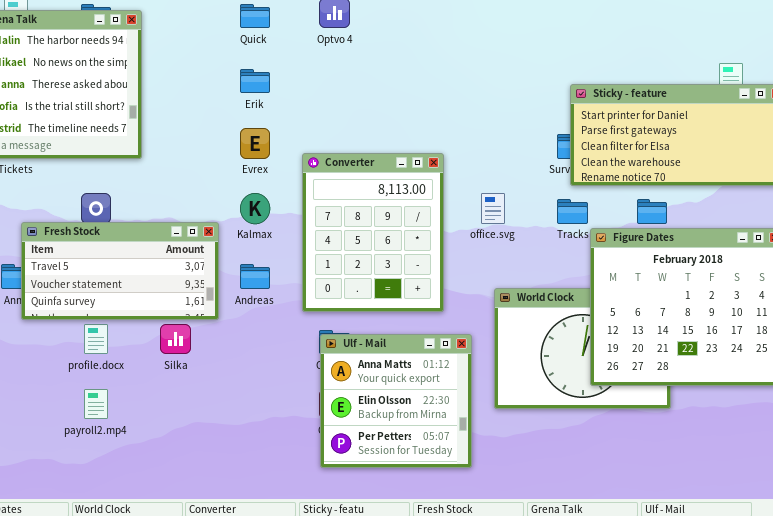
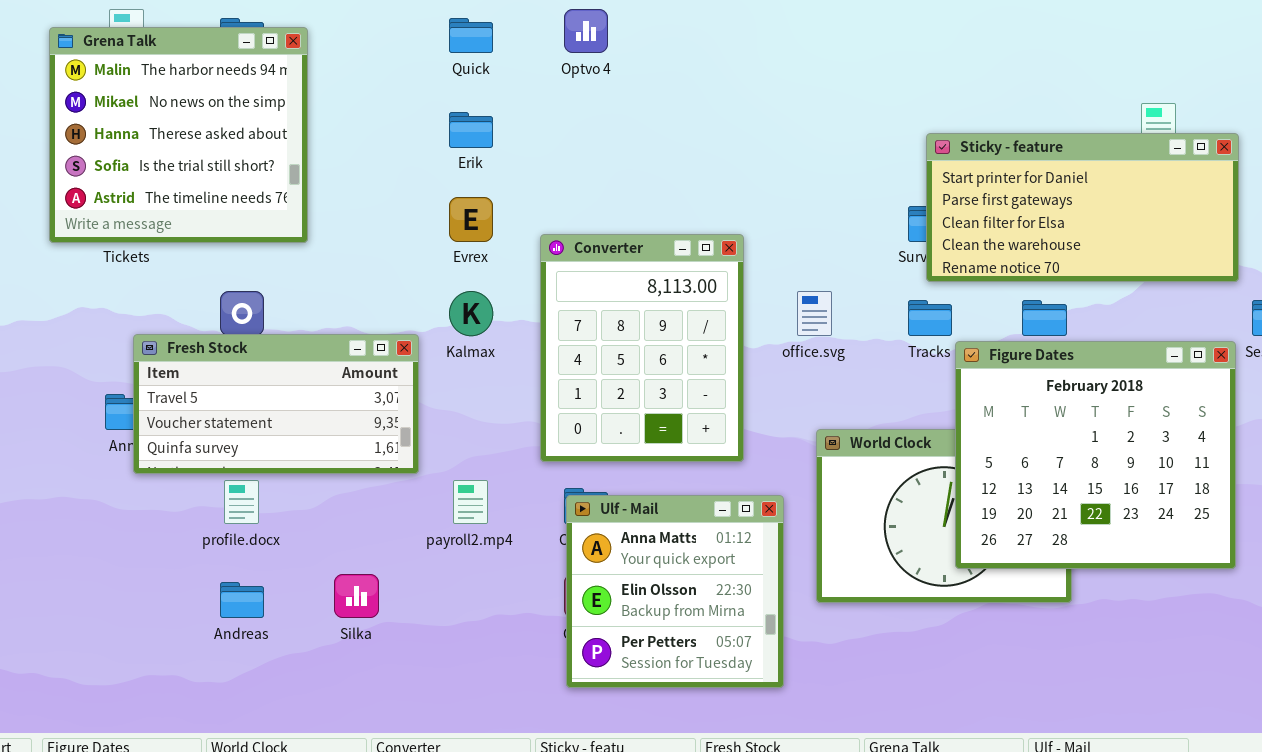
Andreas: [240,264,270,289] -> [220,582,264,618], moved
Silka: [160,324,191,354] -> [334,574,379,618], moved
payroll2.mp4: [84,389,108,419] -> [453,480,488,524], moved

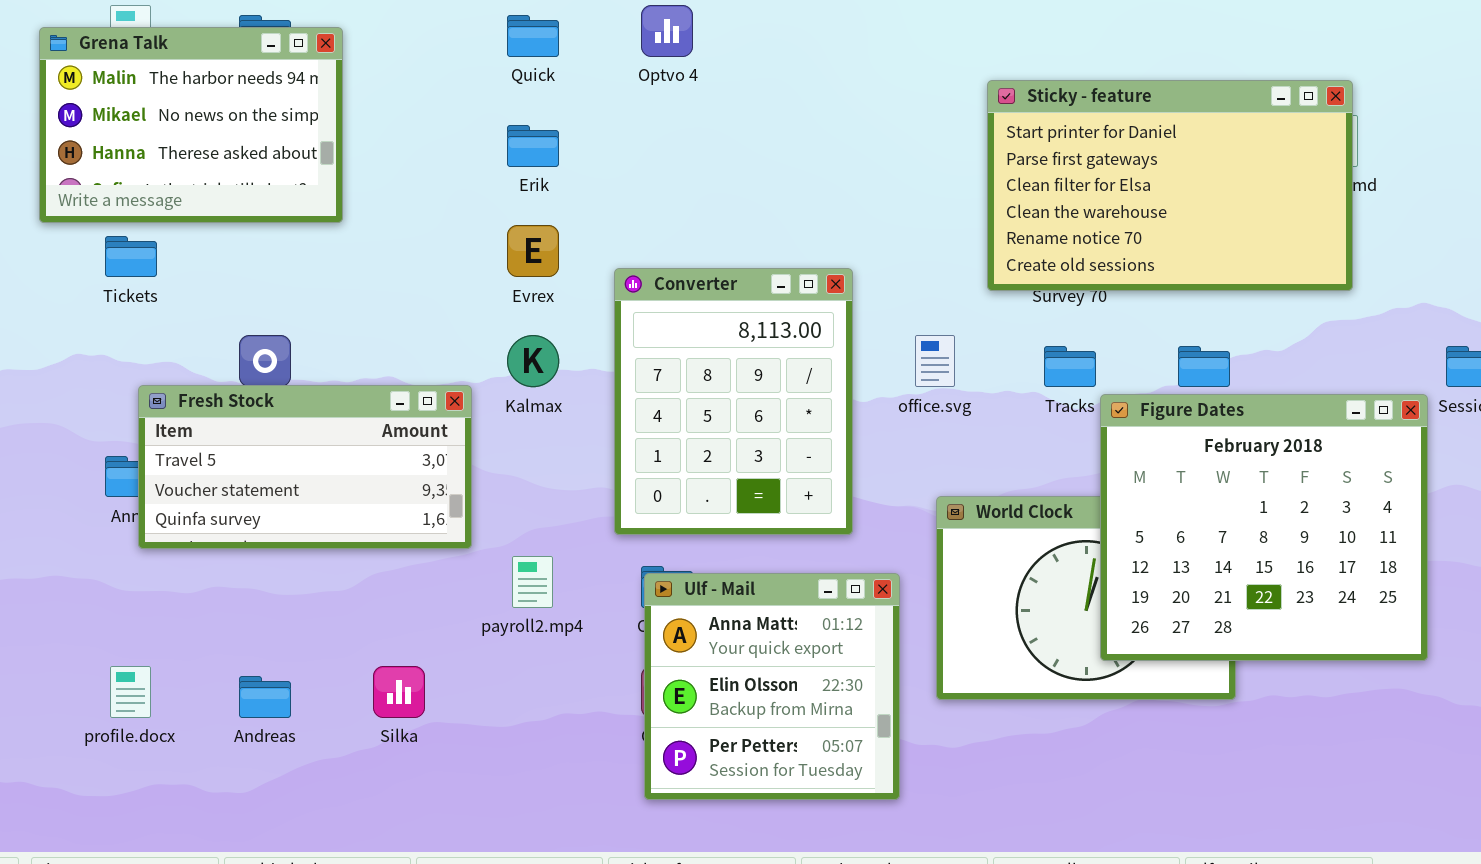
Grena Talk: [49,27,308,243] -> [39,27,343,223], resized
Sticky - feature: [926,133,1239,282] -> [987,80,1353,291], moved, resized
profile.docx: [224,480,259,524] -> [110,666,151,718], moved

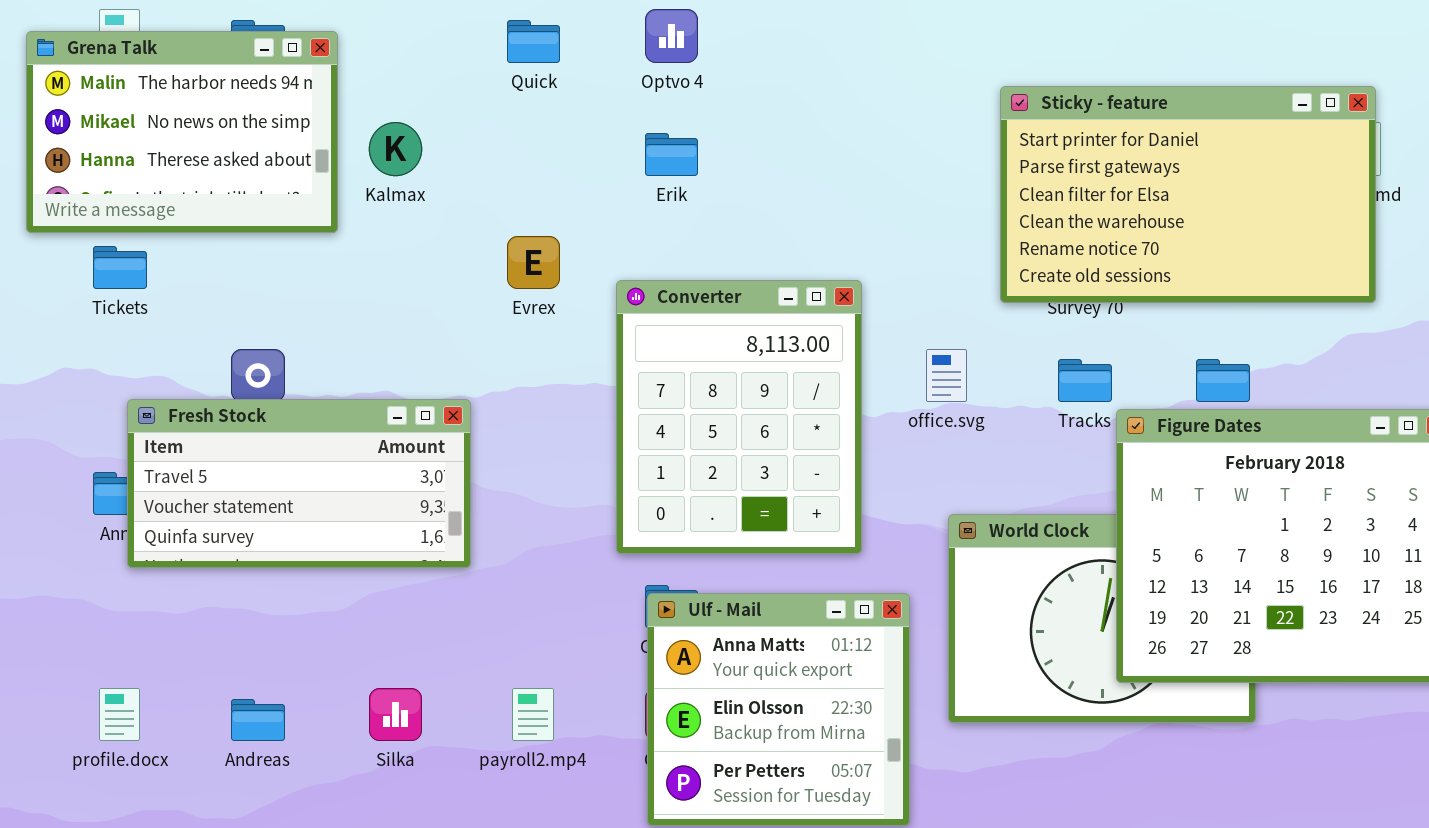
Erik: [507,125,559,167] -> [645,133,698,176], moved
Kalmax: [507,335,559,387] -> [369,122,422,176], moved
payroll2.mp4: [512,556,553,608] -> [512,688,554,741], moved

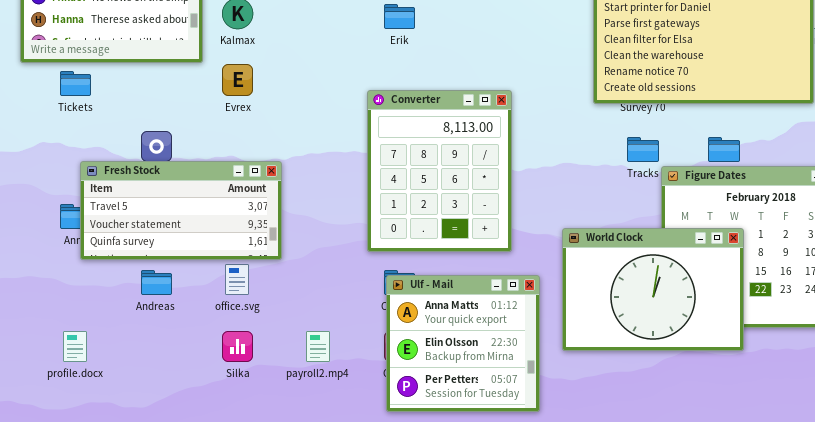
Evrex: [507,236,560,289] -> [222,64,253,96], moved
office.svg: [926,349,967,402] -> [225,264,249,295], moved
World Clock: [948,514,1256,723] -> [562,228,744,351], raised
Andreas: [231,699,285,741] -> [141,270,172,295], moved

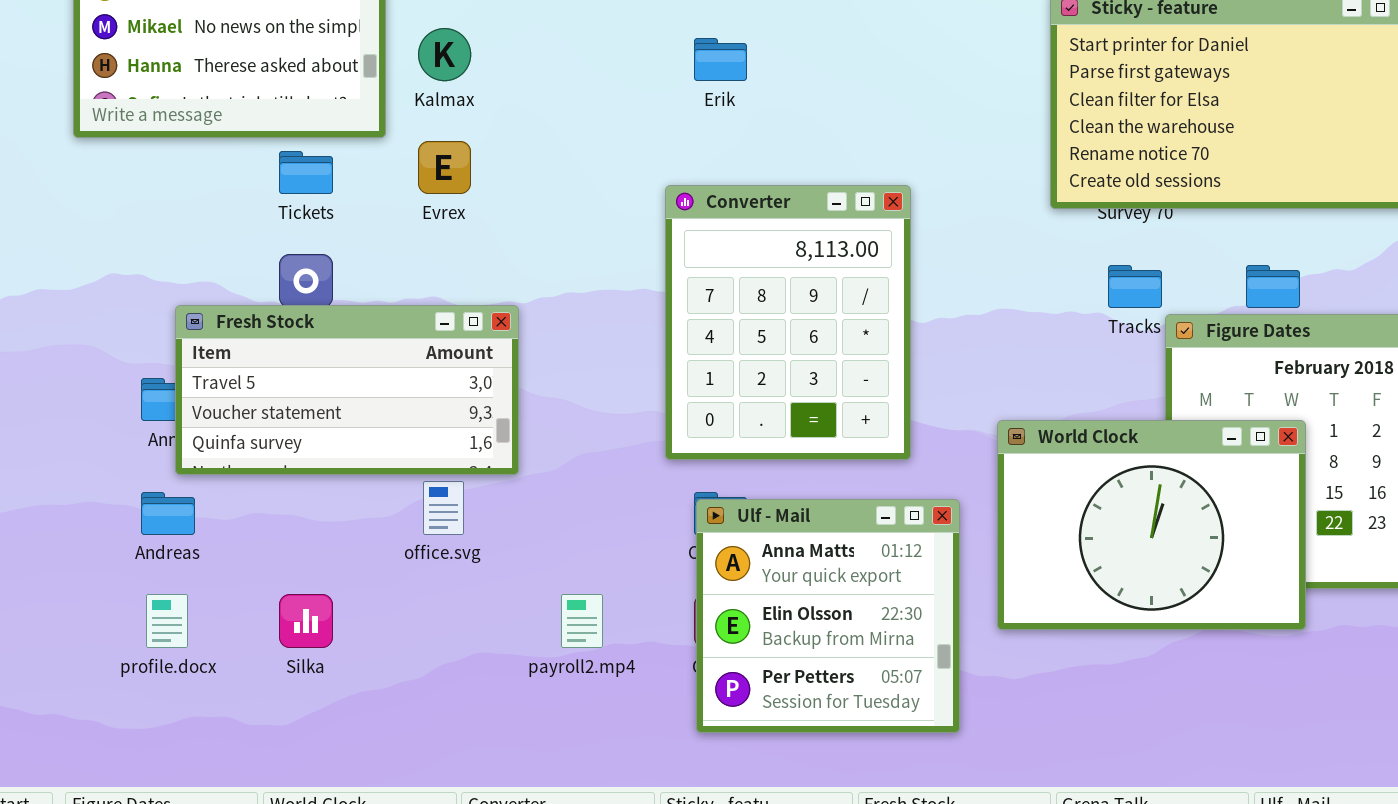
Tickets: [60,71,91,96] -> [279,151,333,194], moved
Andreas: [141,270,172,295] -> [141,492,195,535], moved
Silka: [222,331,253,362] -> [279,594,333,648], moved

